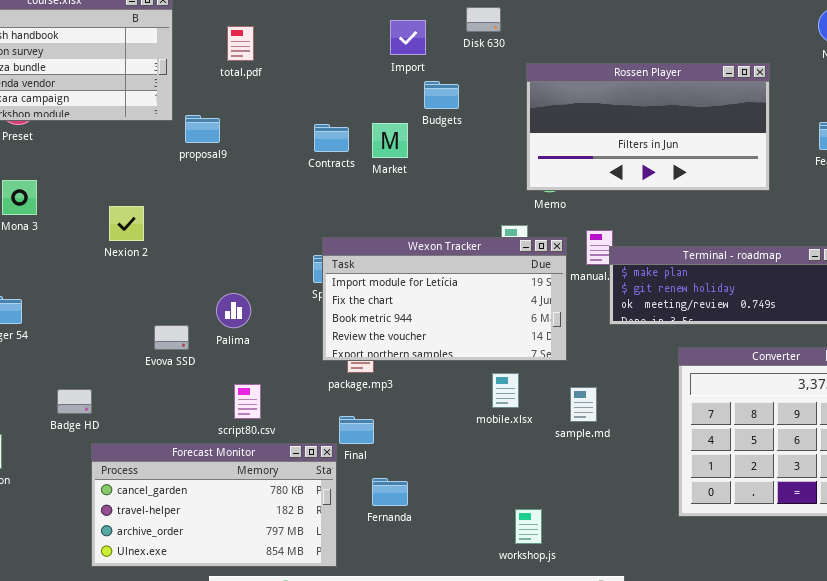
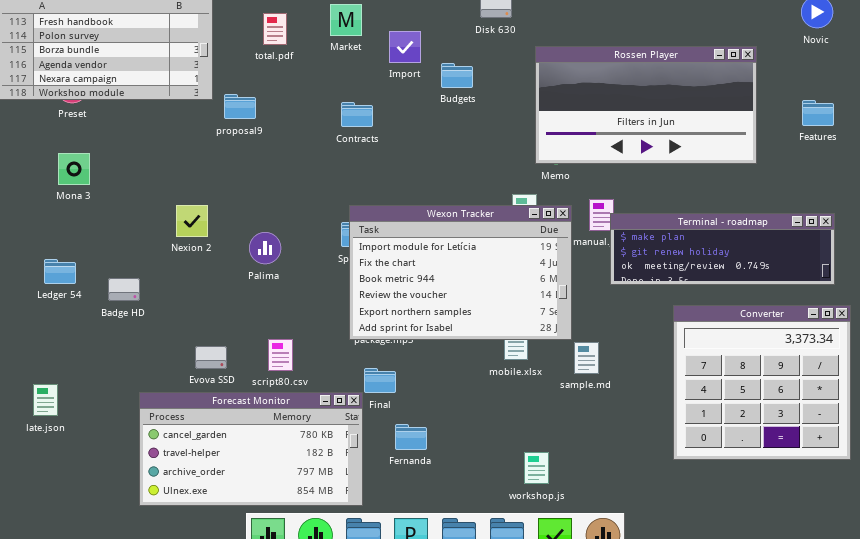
Import: [390,20,426,55] -> [389,31,421,63], moved
Market: [372,123,408,158] -> [330,4,362,36], moved
Nexion 2: [109,206,144,241] -> [176,205,208,237], moved
Wexon Tracker: [322,237,567,361] -> [349,205,572,340], resized
Palima: [216,293,251,328] -> [249,232,281,264], moved
Evova SSD: [154,325,189,350] -> [195,346,227,369], moved
Badge HD: [57,389,92,414] -> [108,278,140,301], moved

